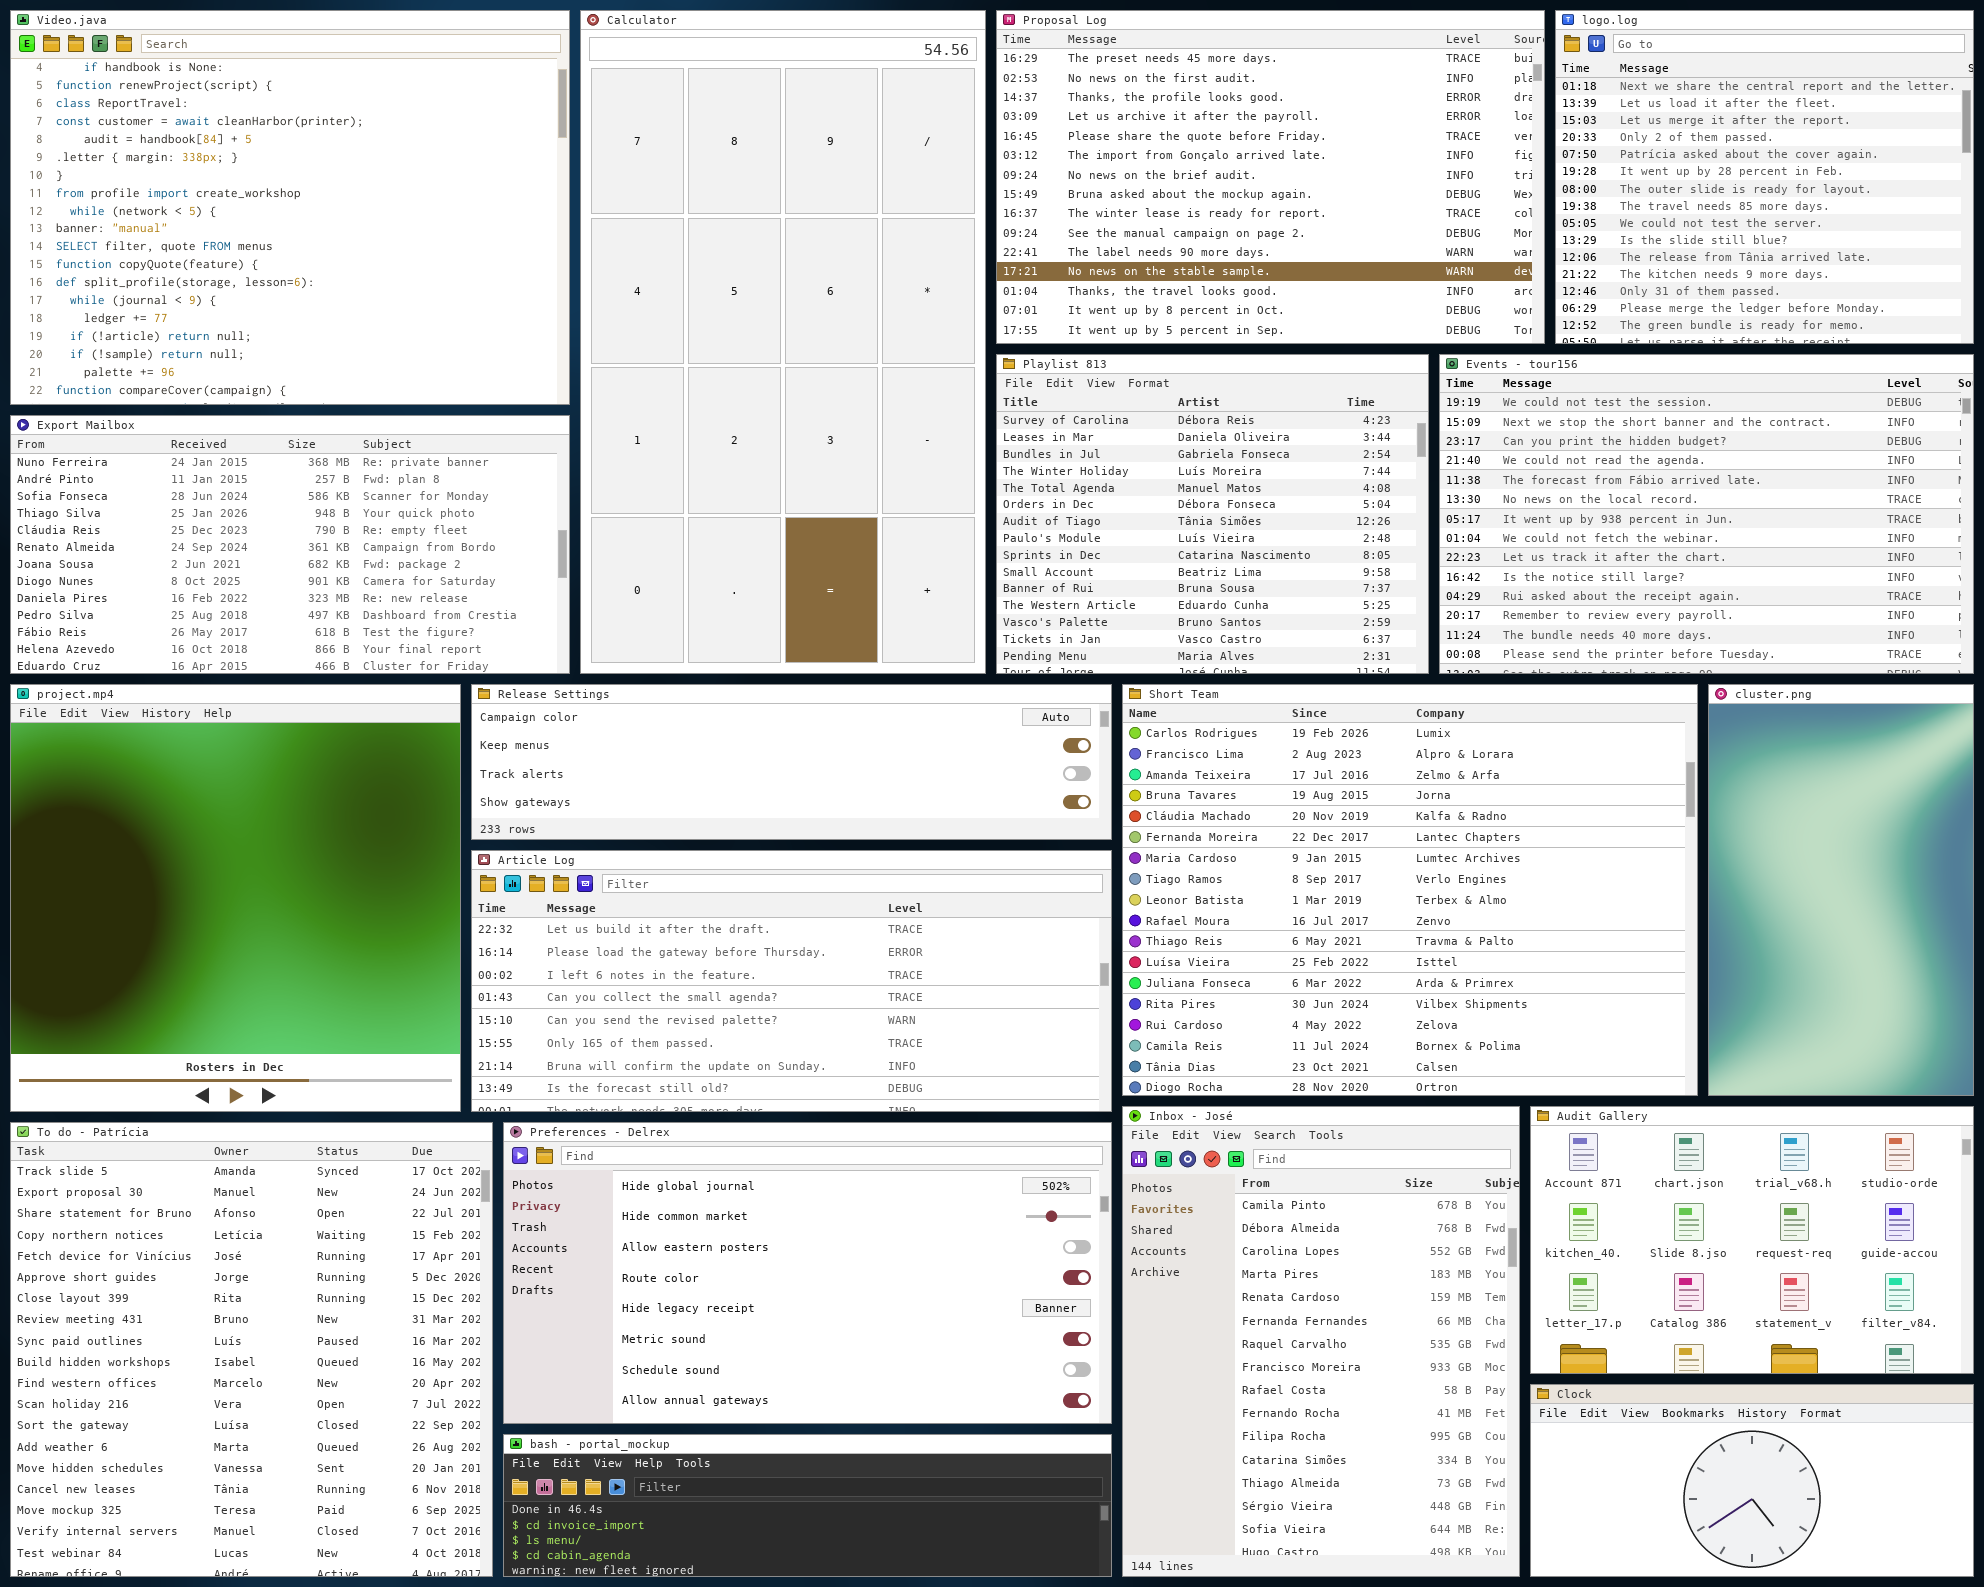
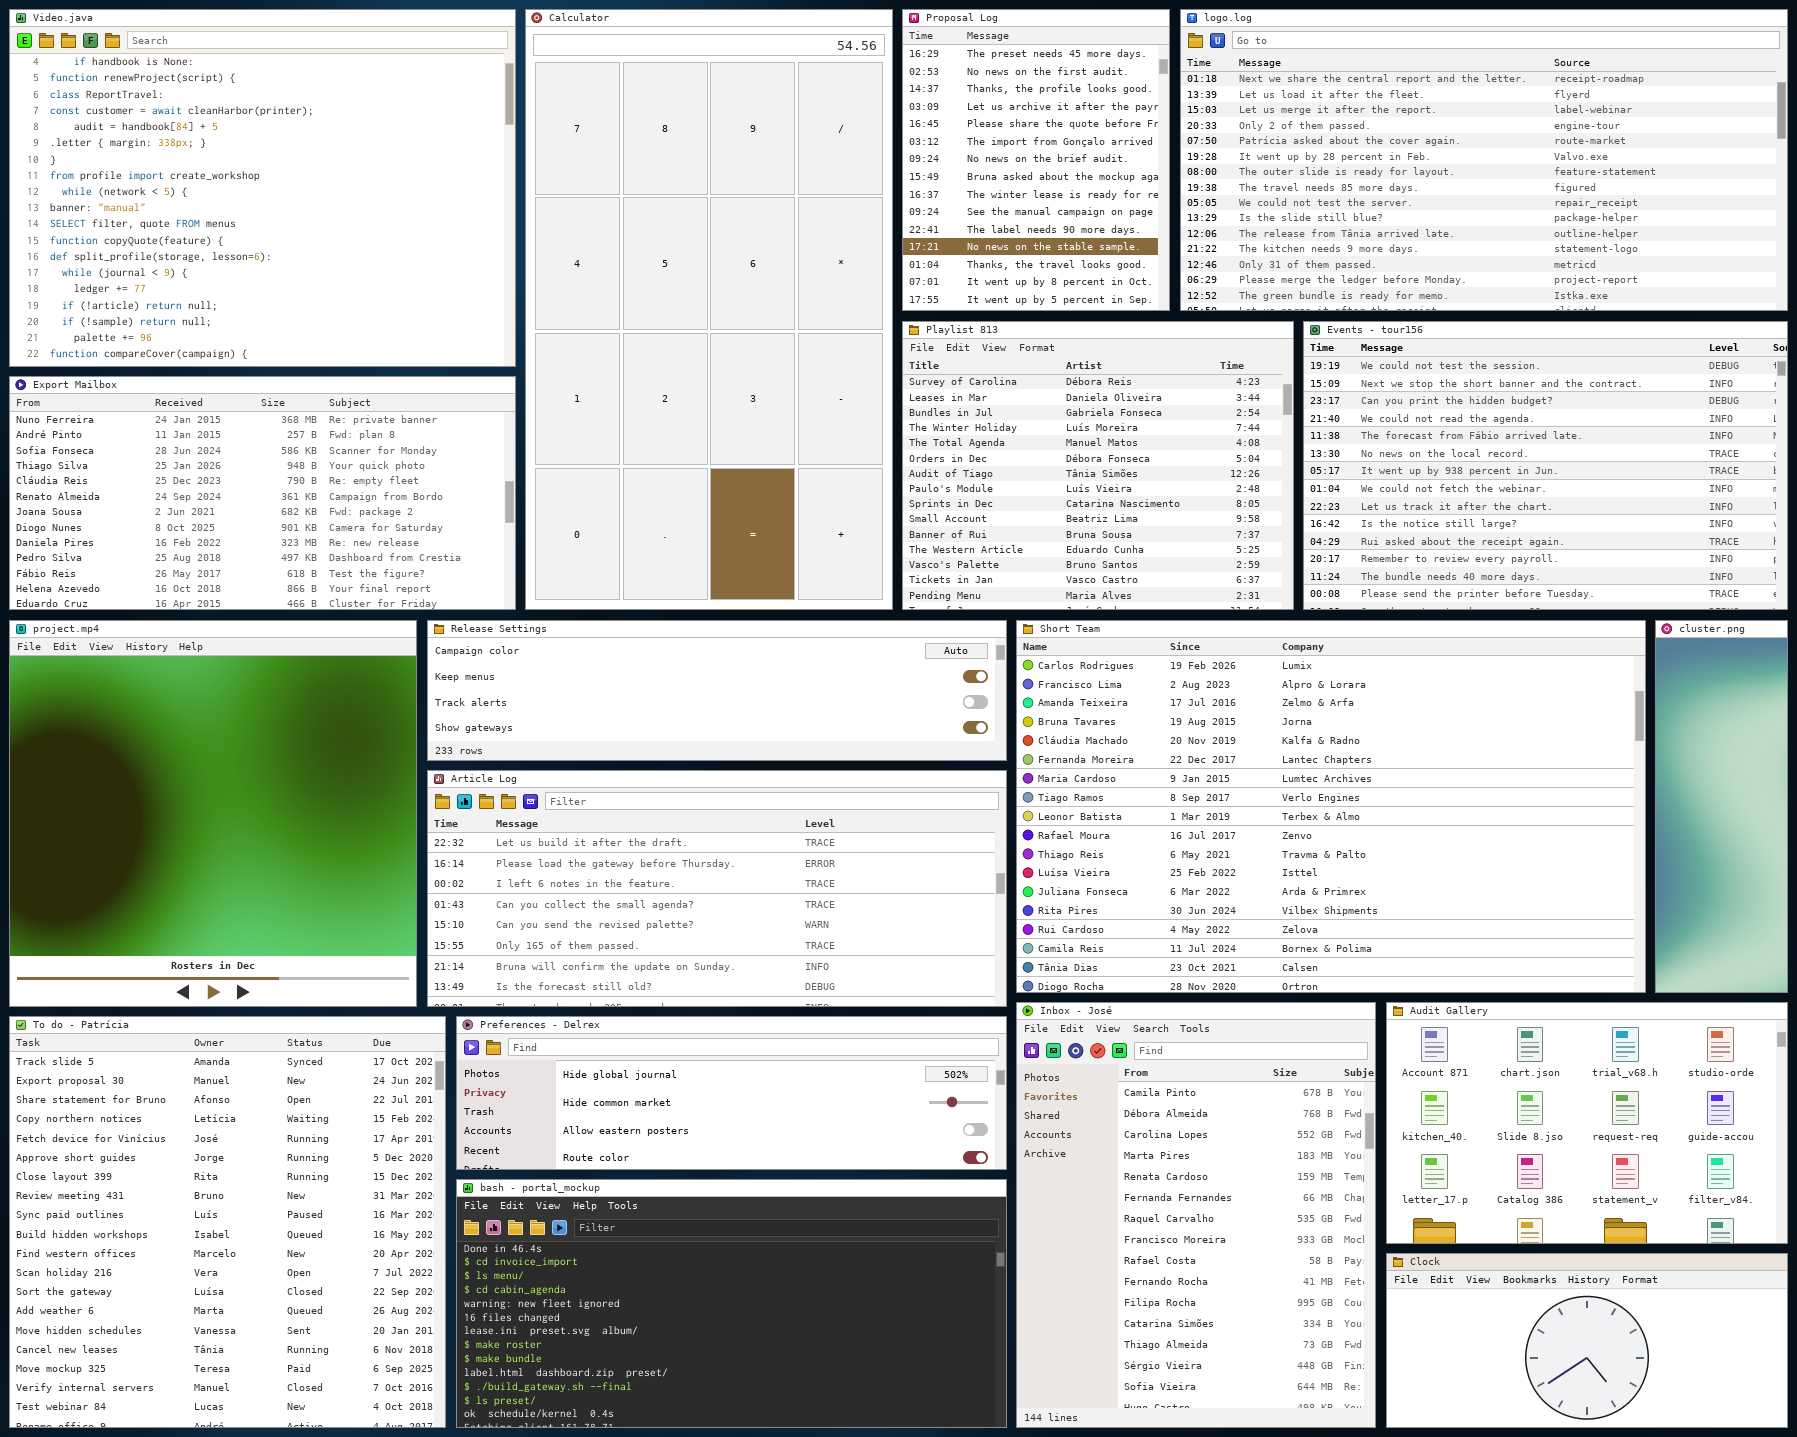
Proposal Log: [996,10,1545,344] -> [902,9,1170,311], resized
logo.log: [1555,10,1974,344] -> [1180,9,1788,311], resized
Short Team: [1122,684,1698,1096] -> [1016,620,1646,993], resized
cluster.png: [1708,684,1974,1096] -> [1655,620,1788,993], resized
Preferences - Delrex: [503,1122,1112,1424] -> [456,1016,1007,1170], resized
bash - portal_mockup: [503,1434,1112,1577] -> [456,1179,1007,1428], resized

